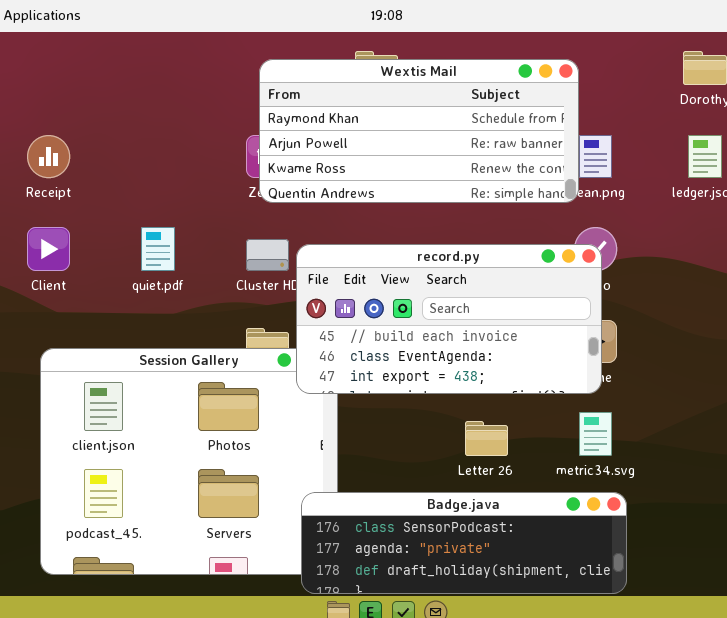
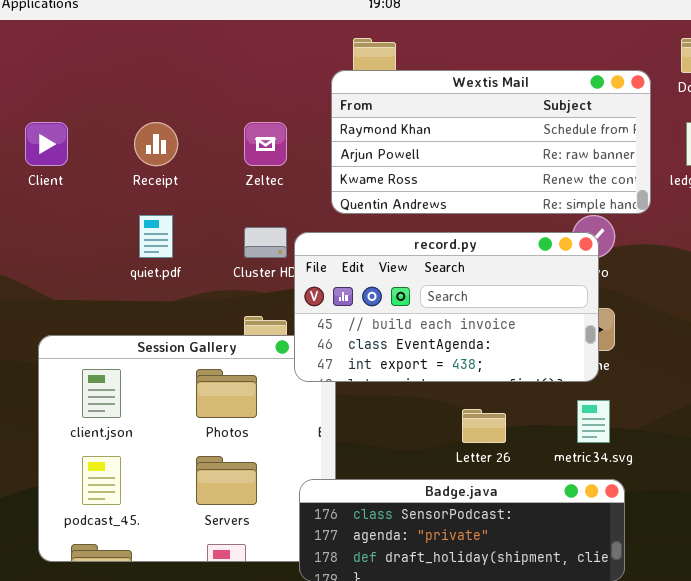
Wextis Mail: [259,59,579,203] -> [331,70,651,214], moved
Receipt: [27,135,70,178] -> [134,122,178,166], moved
Client: [27,227,70,271] -> [25,122,68,166], moved

